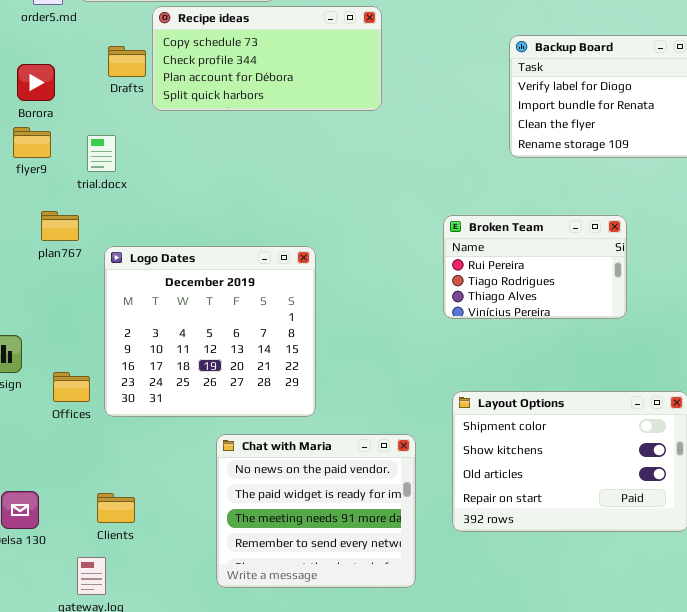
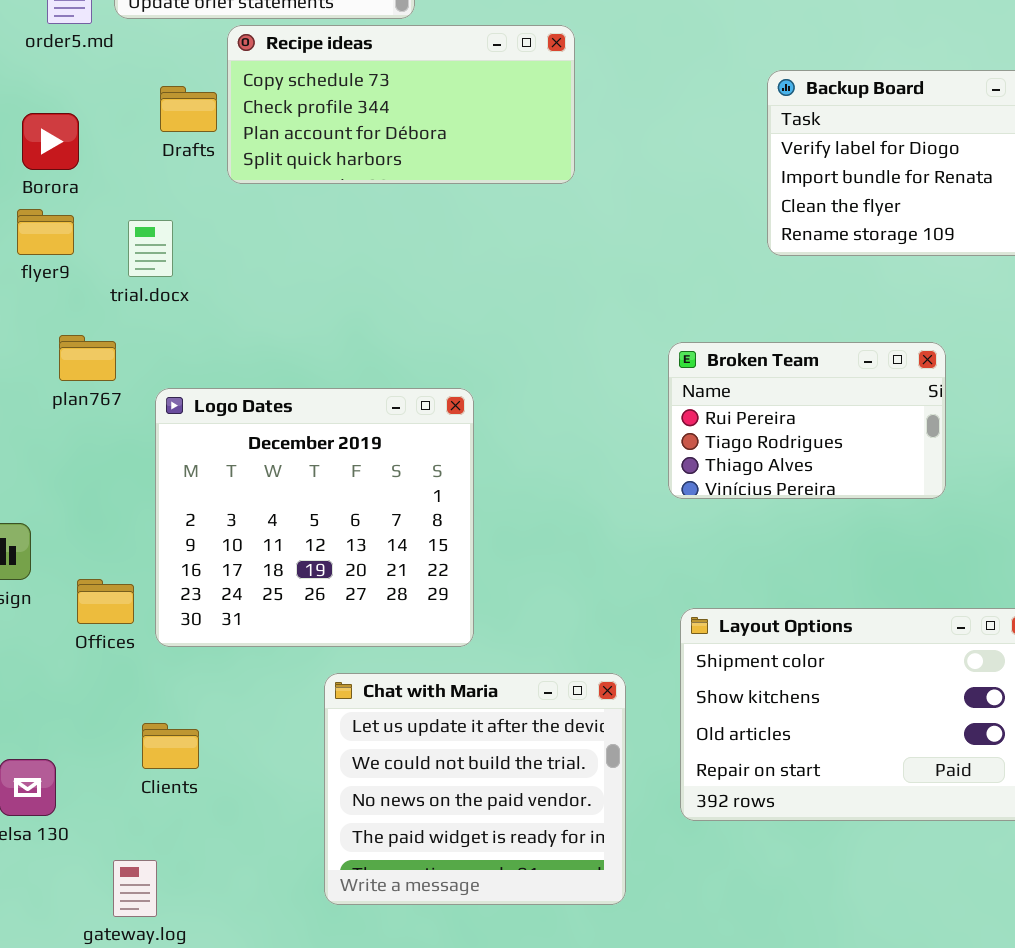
Chat with Maria: [216,434,416,588] -> [324,673,626,905], scrolled up 2 rows
Clients: [97,493,135,523] -> [142,723,199,769], moved

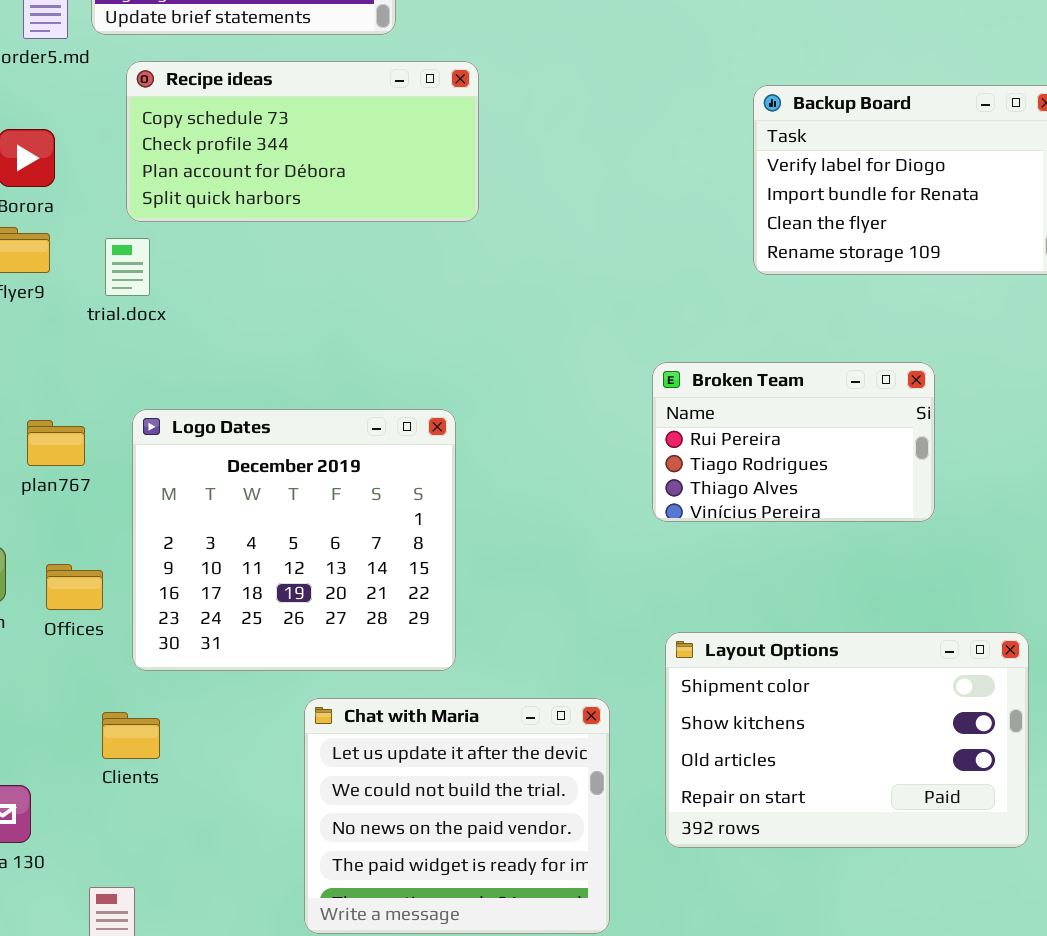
Recipe ideas: [227,25,575,184] -> [126,61,479,222], moved
plan767: [59,335,116,381] -> [27,420,85,466], moved
Offices: [77,579,134,624] -> [46,564,103,610], moved
Clients: [142,723,199,769] -> [102,712,160,759], moved

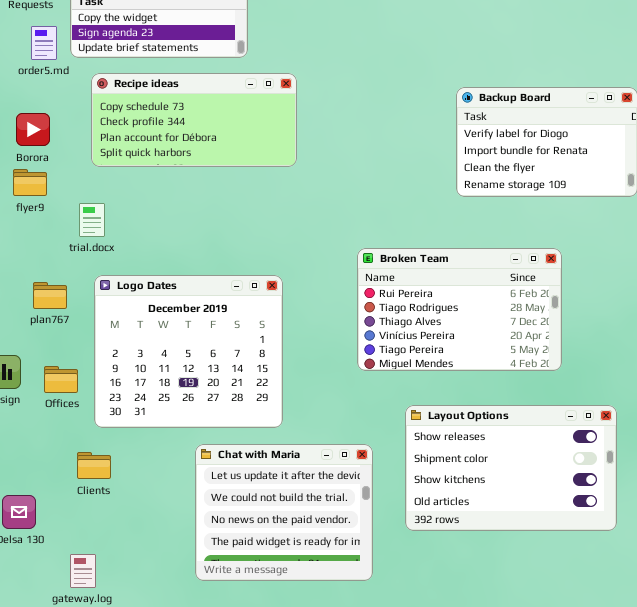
trial.docx: [105,238,150,296] -> [79,203,105,237], moved
Broken Team: [652,362,935,522] -> [357,248,562,371], resized
Layout Options: [665,632,1029,848] -> [405,405,617,531], scrolled up 1 row

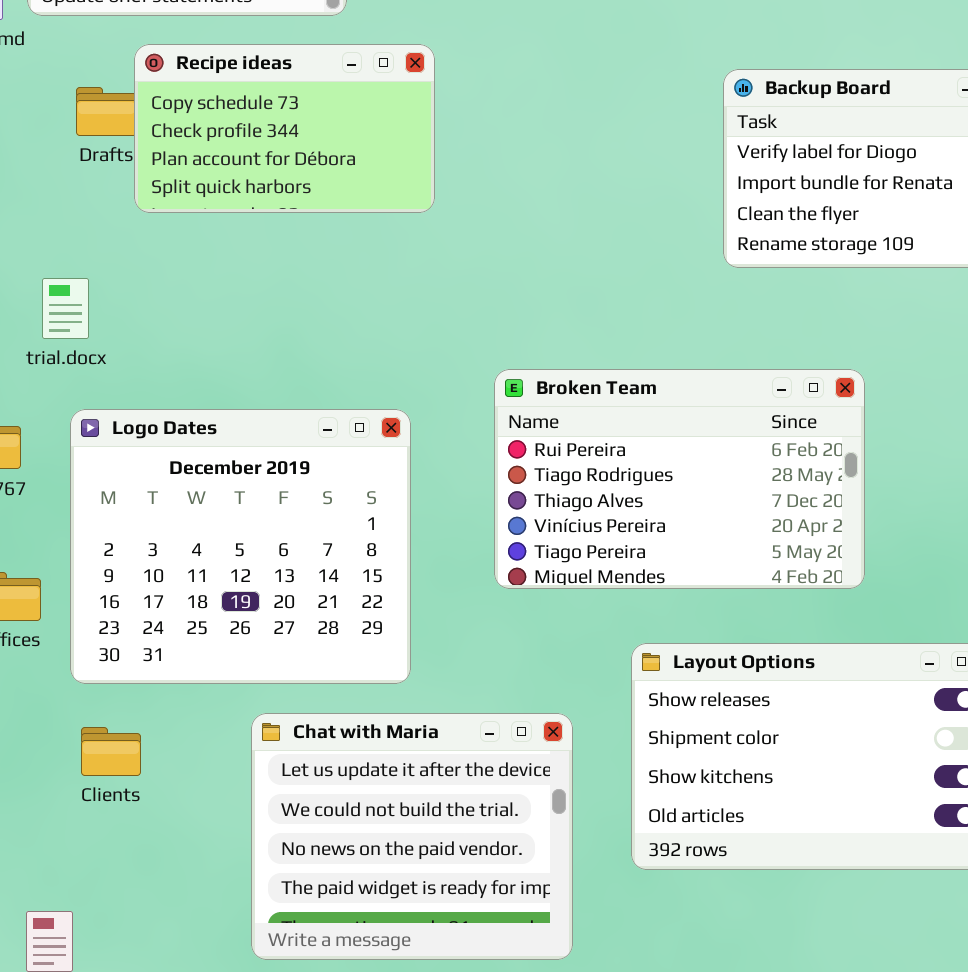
Recipe ideas: [91,73,297,167] -> [134,44,435,213], resized
Broken Team: [357,248,562,371] -> [494,369,865,589], moved
Clients: [77,452,111,479] -> [81,727,141,776], moved

